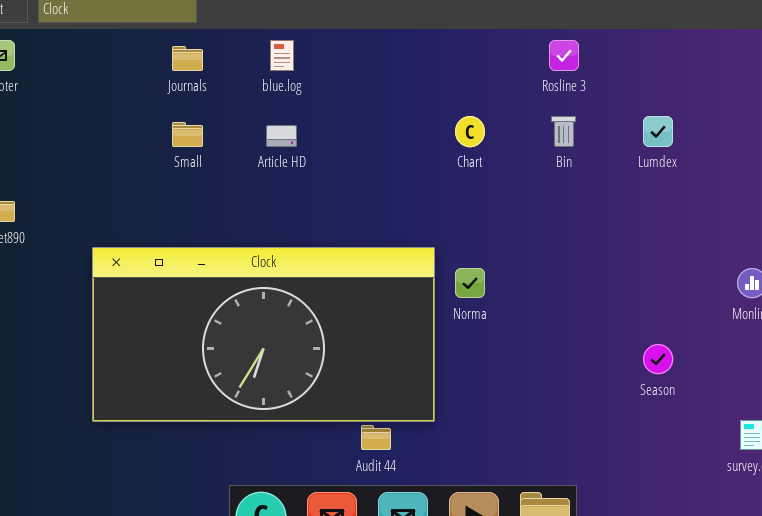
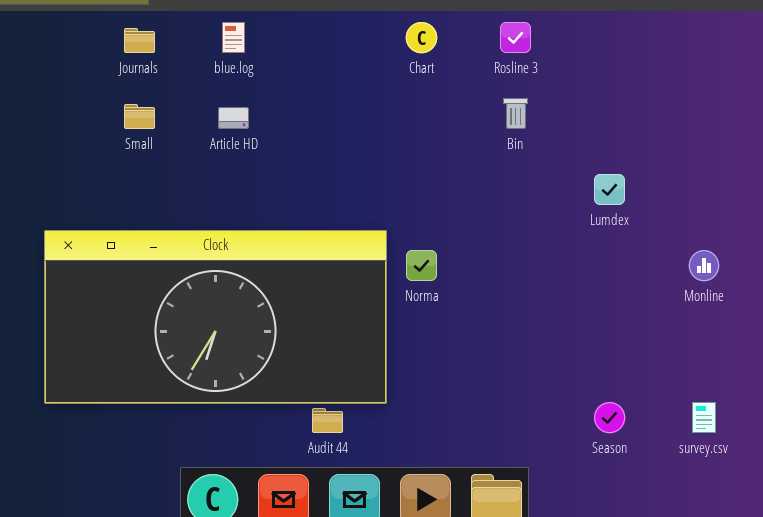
Chart: [455,116,485,147] -> [406,22,437,53], moved
Lumdex: [643,116,673,147] -> [594,174,625,205], moved
Season: [643,344,673,374] -> [594,402,625,433], moved

